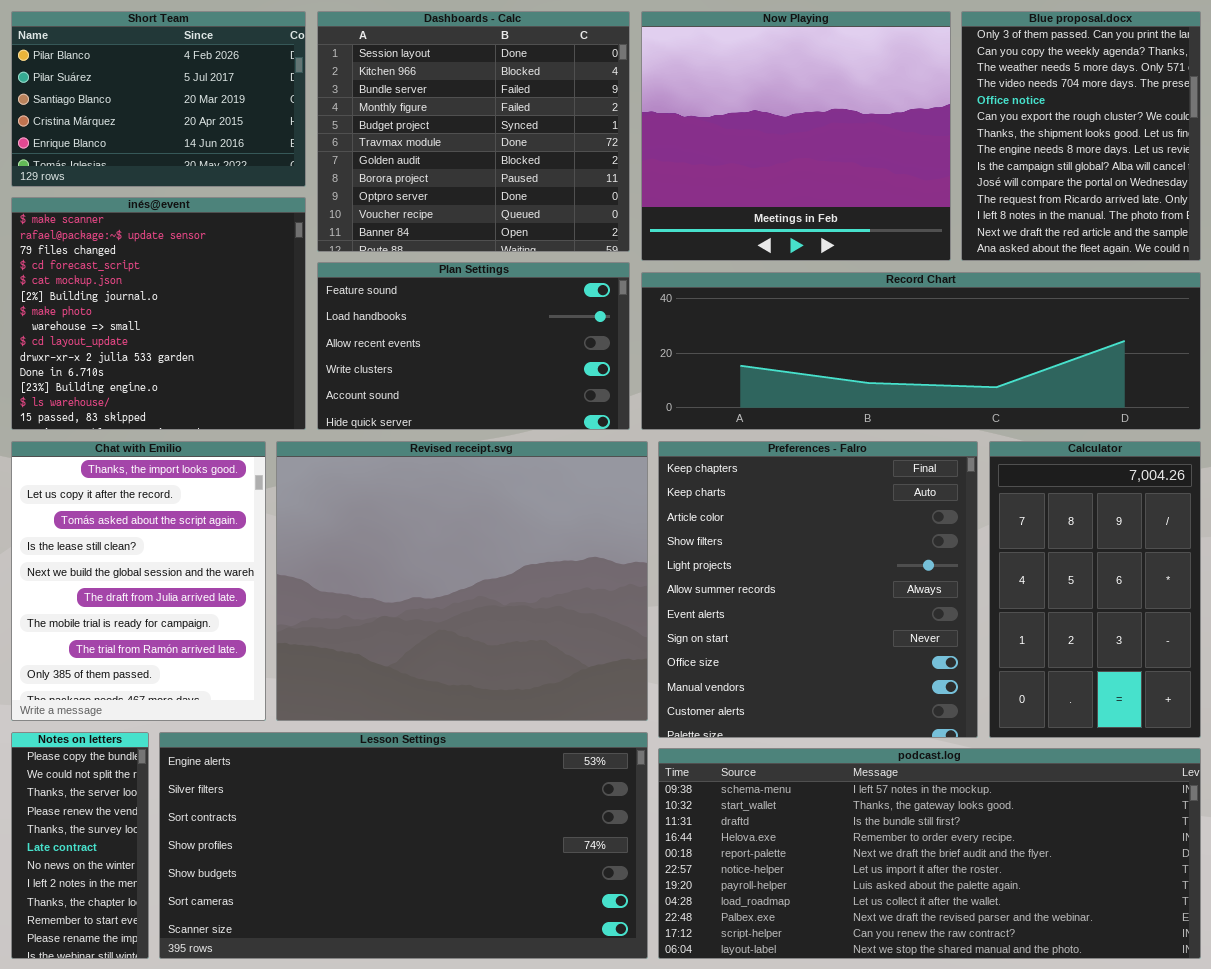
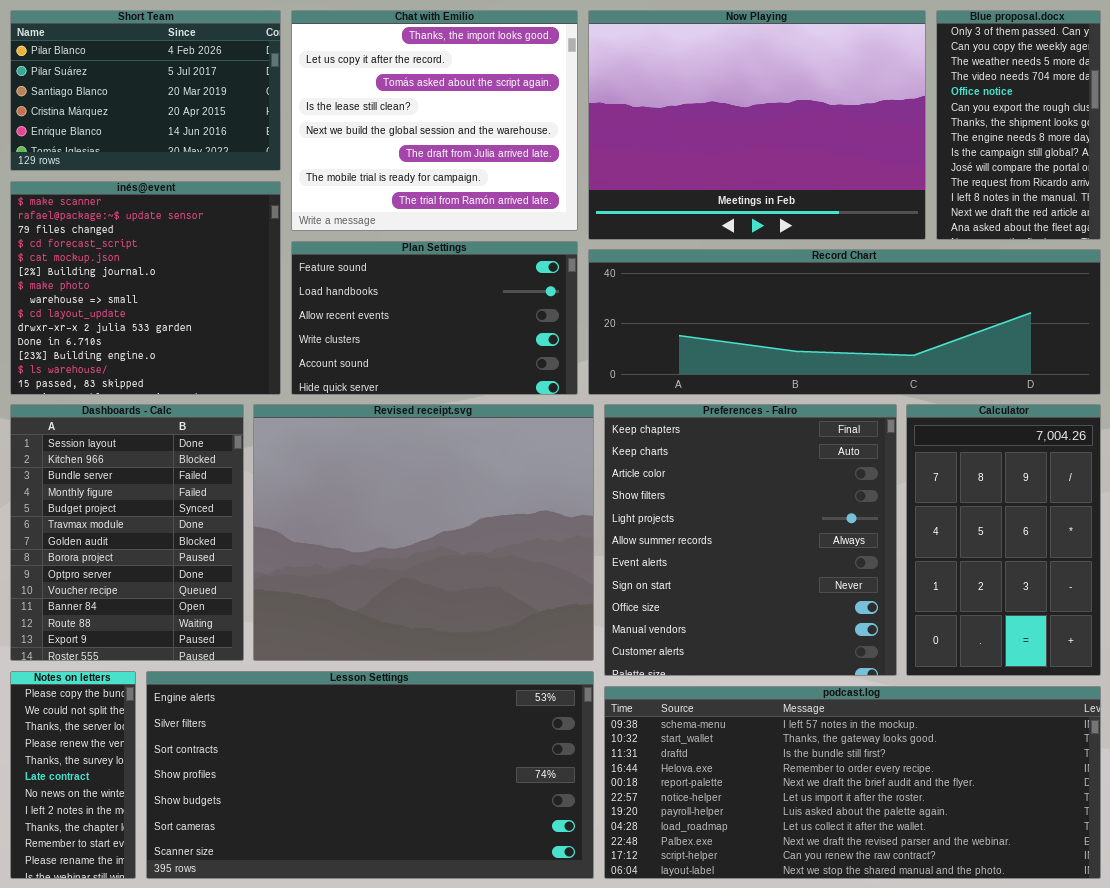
Dashboards - Calc: [317,11,630,252] -> [10,404,244,661], moved, resized
Now Playing: [641,11,951,261] -> [588,10,926,240], resized
Blue proposal.docx: [961,11,1201,261] -> [936,10,1101,240], resized
Chat with Emilio: [11,441,266,721] -> [291,10,578,231], moved, resized

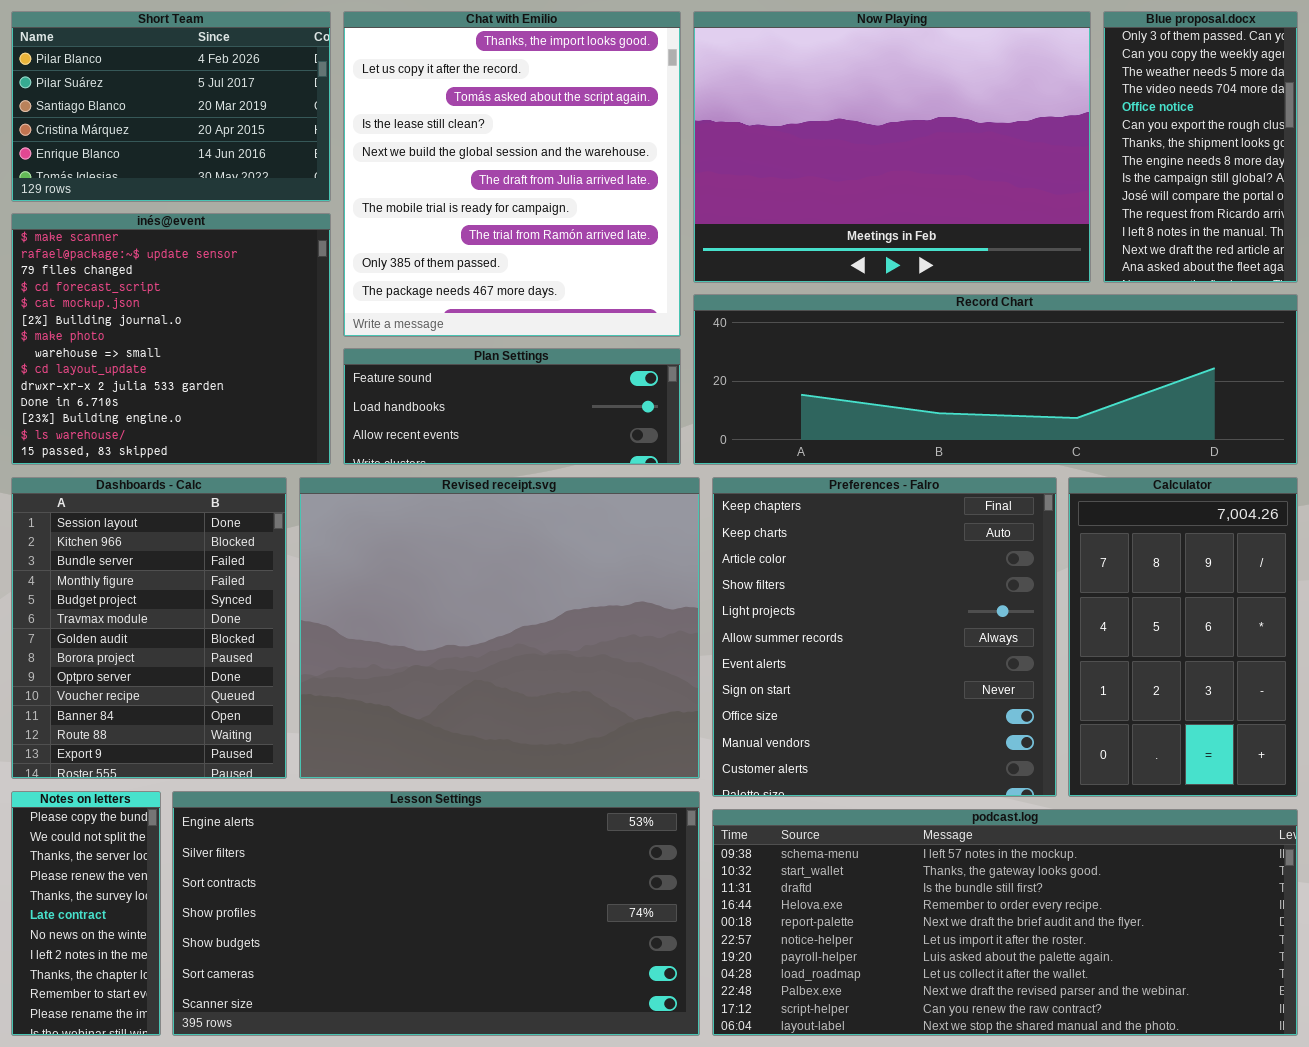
Chat with Emilio: [291,10,578,231] -> [343,11,681,337], resized
Plan Settings: [291,241,578,395] -> [343,348,681,465], resized

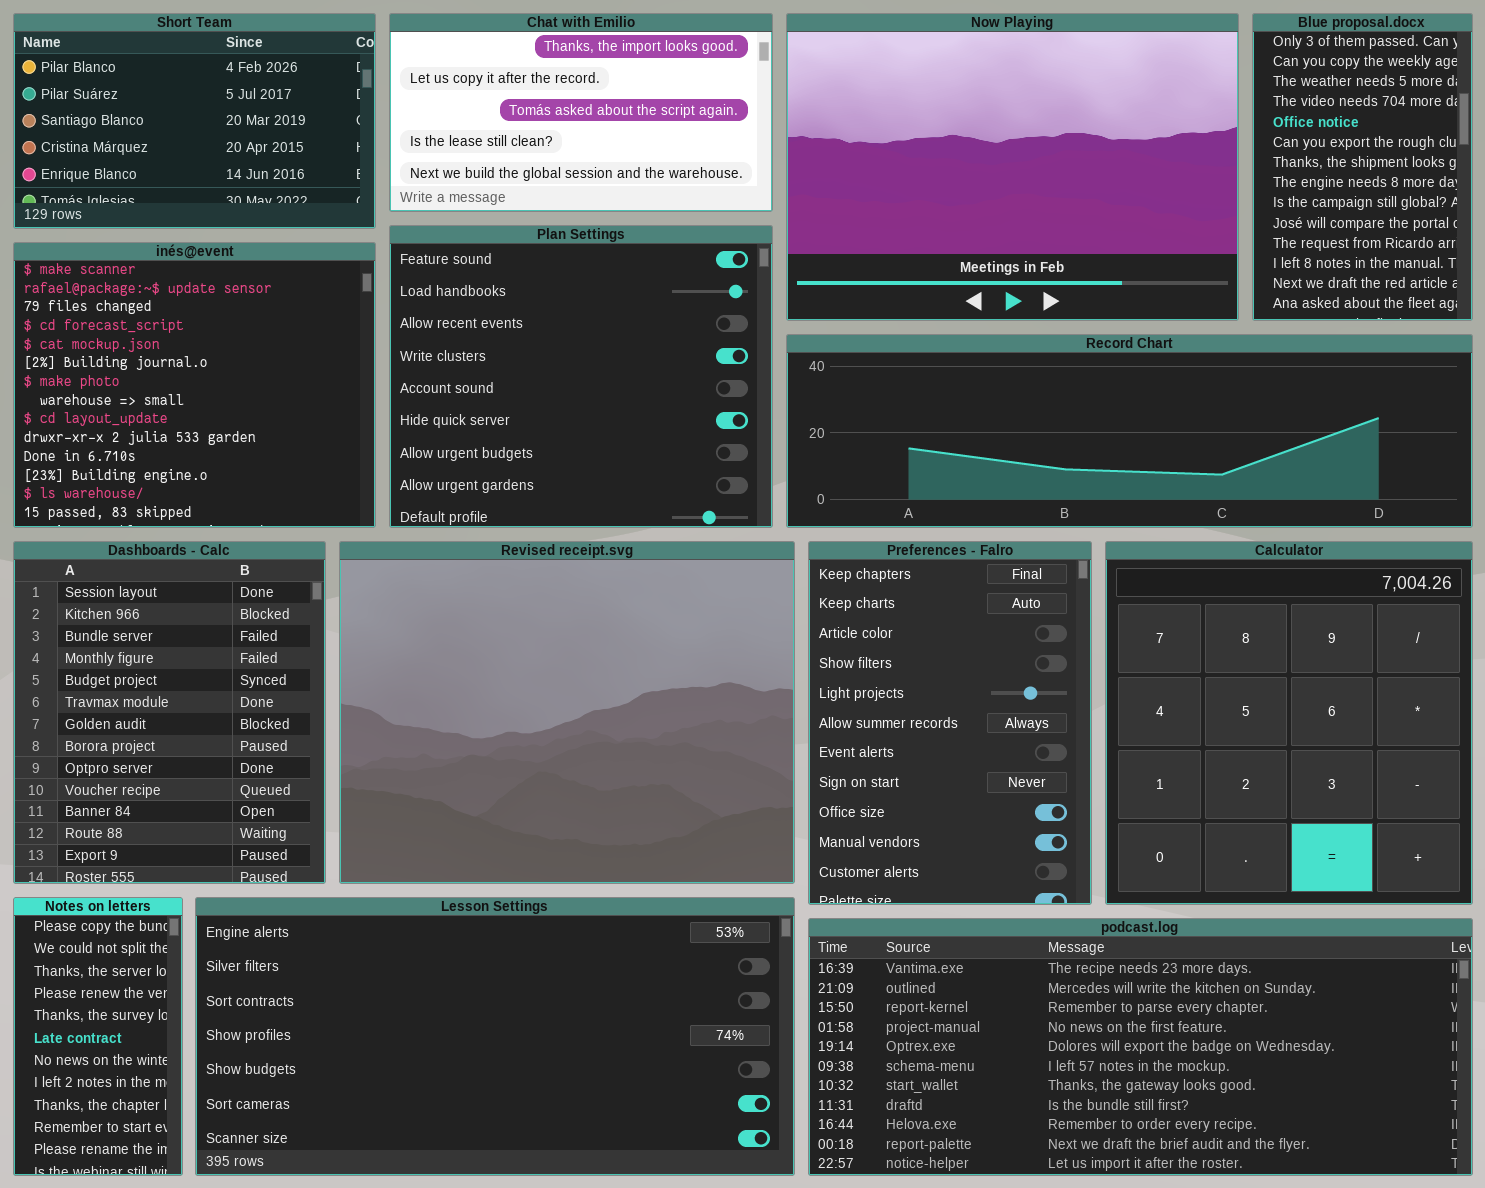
Chat with Emilio: [343,11,681,337] -> [389,13,773,212], resized
Plan Settings: [343,348,681,465] -> [389,225,773,528], resized
Preferences - Falro: [712,477,1057,797] -> [808,541,1092,905], resized
Calculator: [1068,477,1298,797] -> [1105,541,1473,905], resized
podcast.log: [712,809,1298,1036] -> [808,918,1473,1176], scrolled up 5 rows

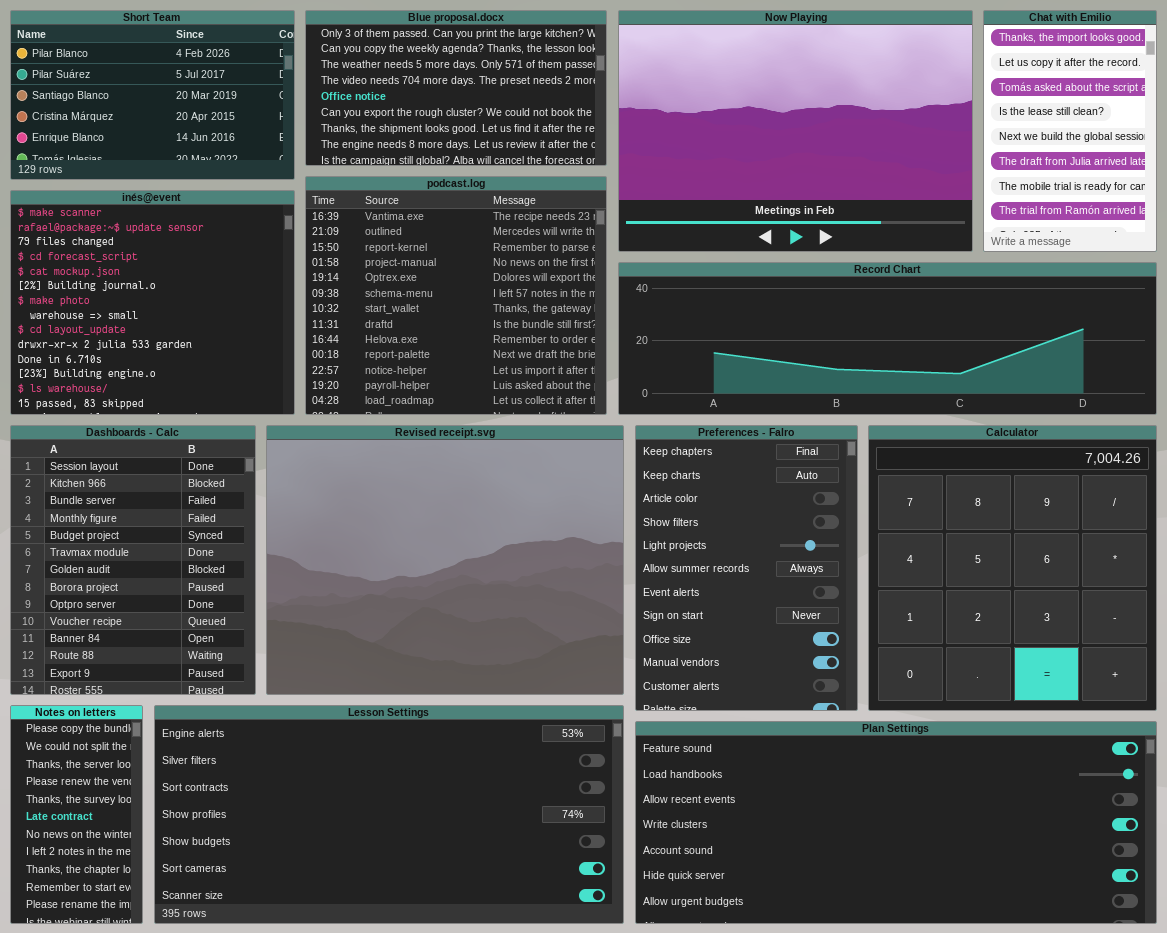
Chat with Emilio: [389,13,773,212] -> [983,10,1157,252], moved, resized
Blue proposal.docx: [1252,13,1473,321] -> [305,10,607,166], moved, resized
Plan Settings: [389,225,773,528] -> [635,721,1157,924], moved, resized
podcast.log: [808,918,1473,1176] -> [305,176,607,415], moved, resized

